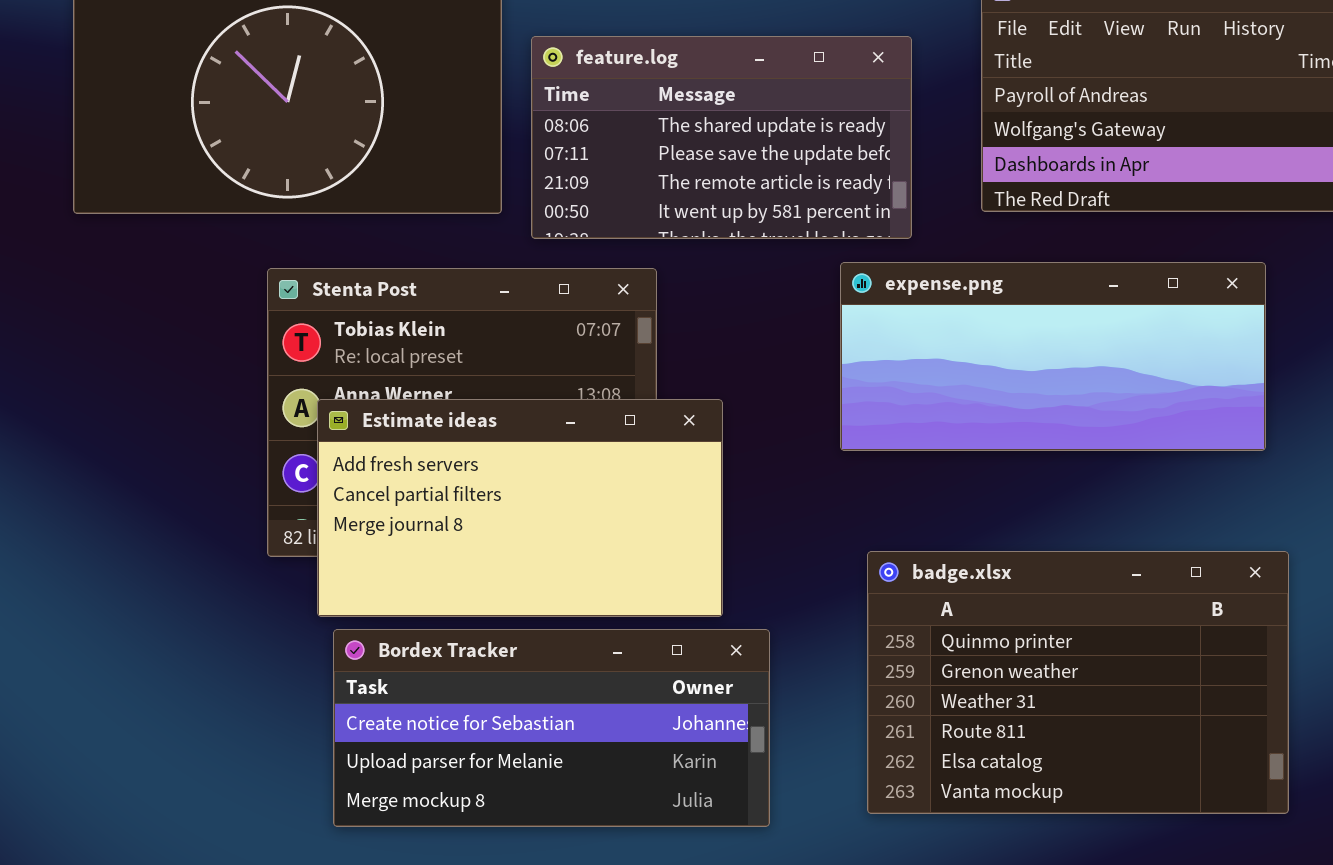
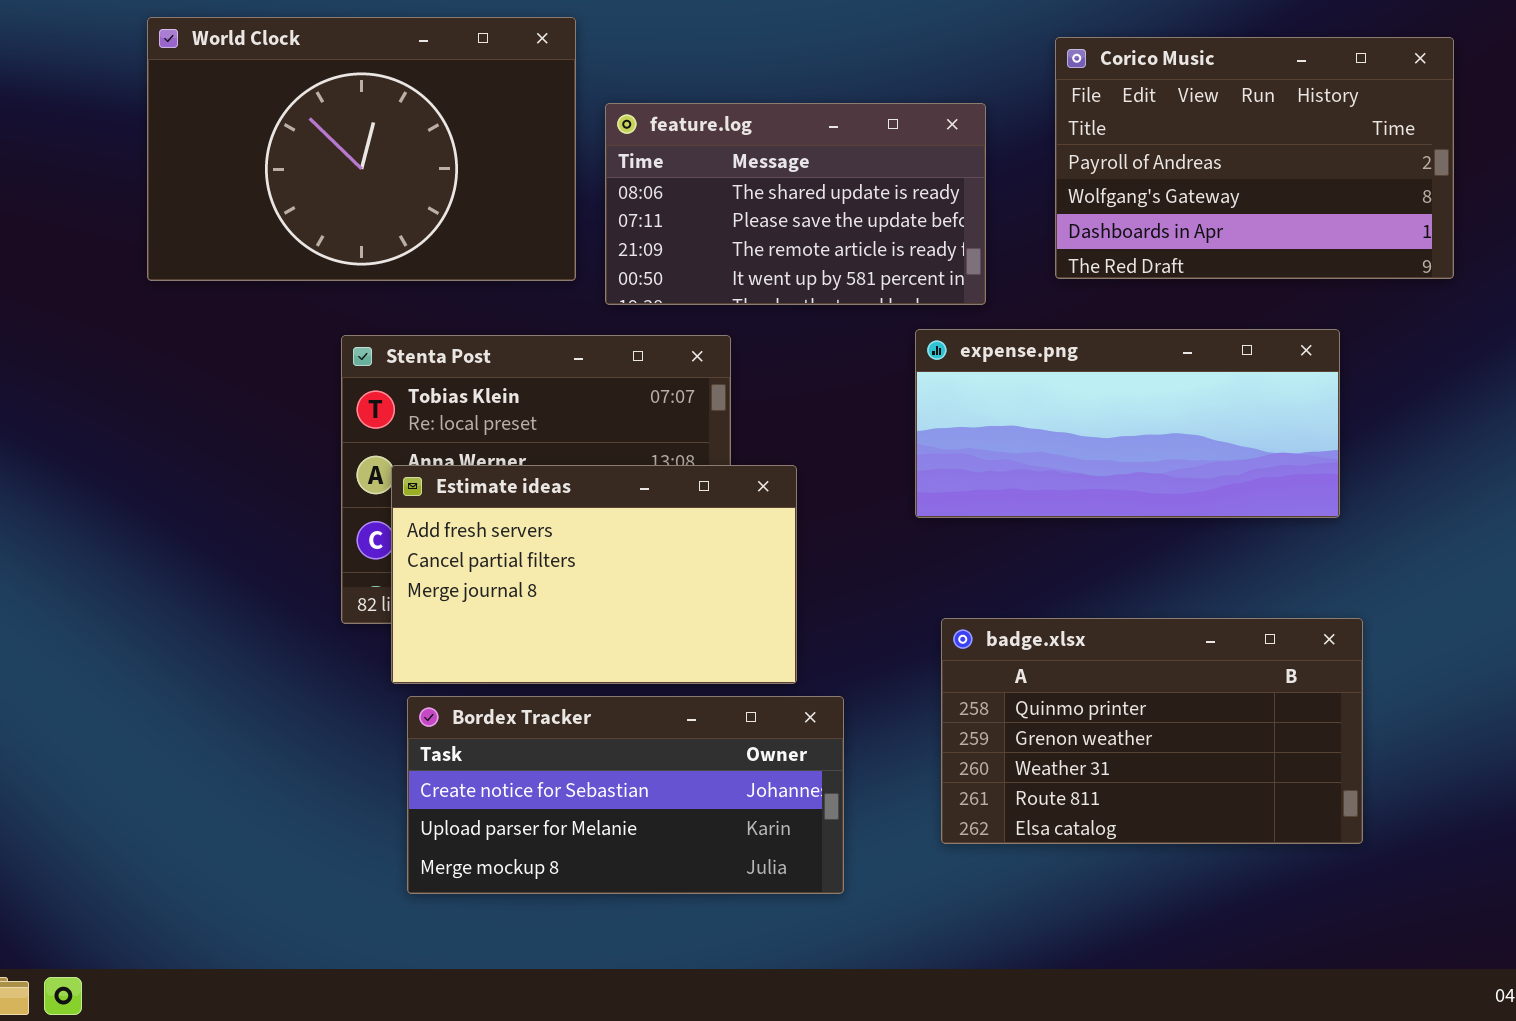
badge.xlsx: [867,551,1289,814] -> [941,618,1363,844], resized

